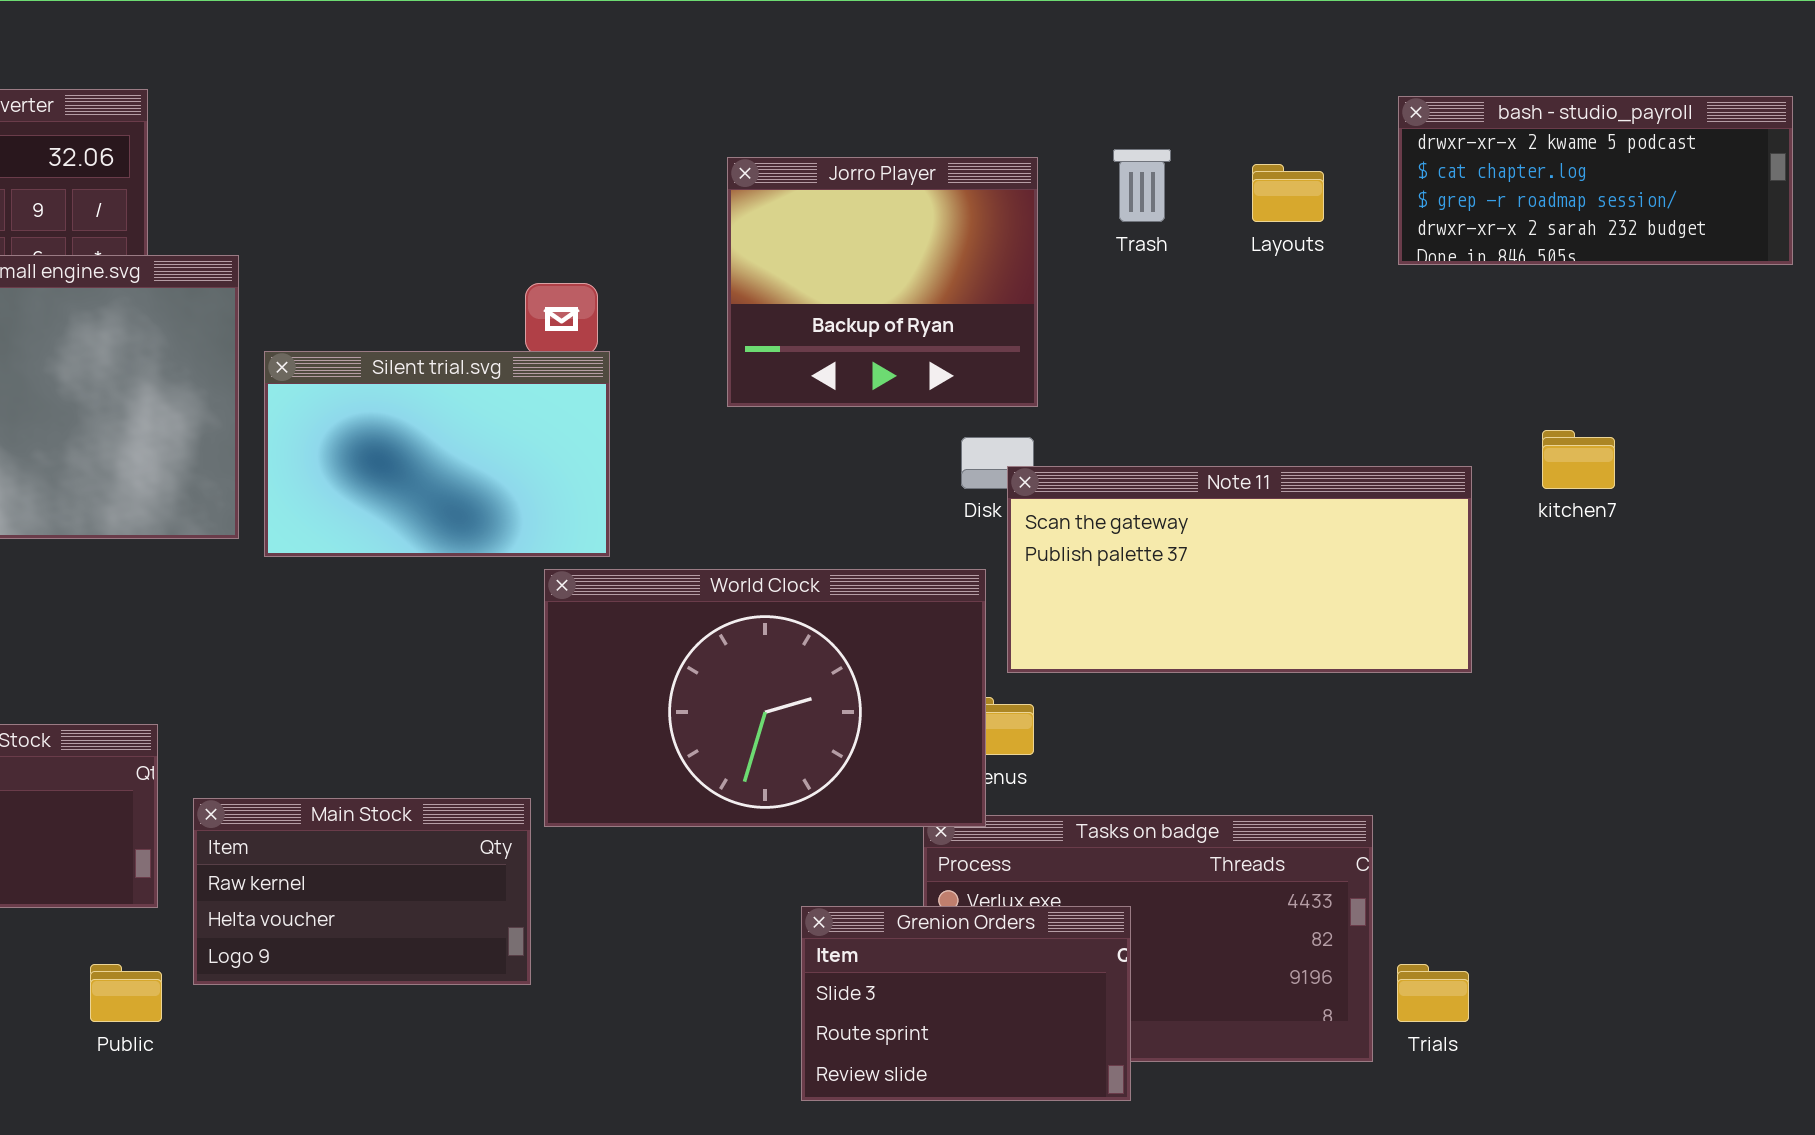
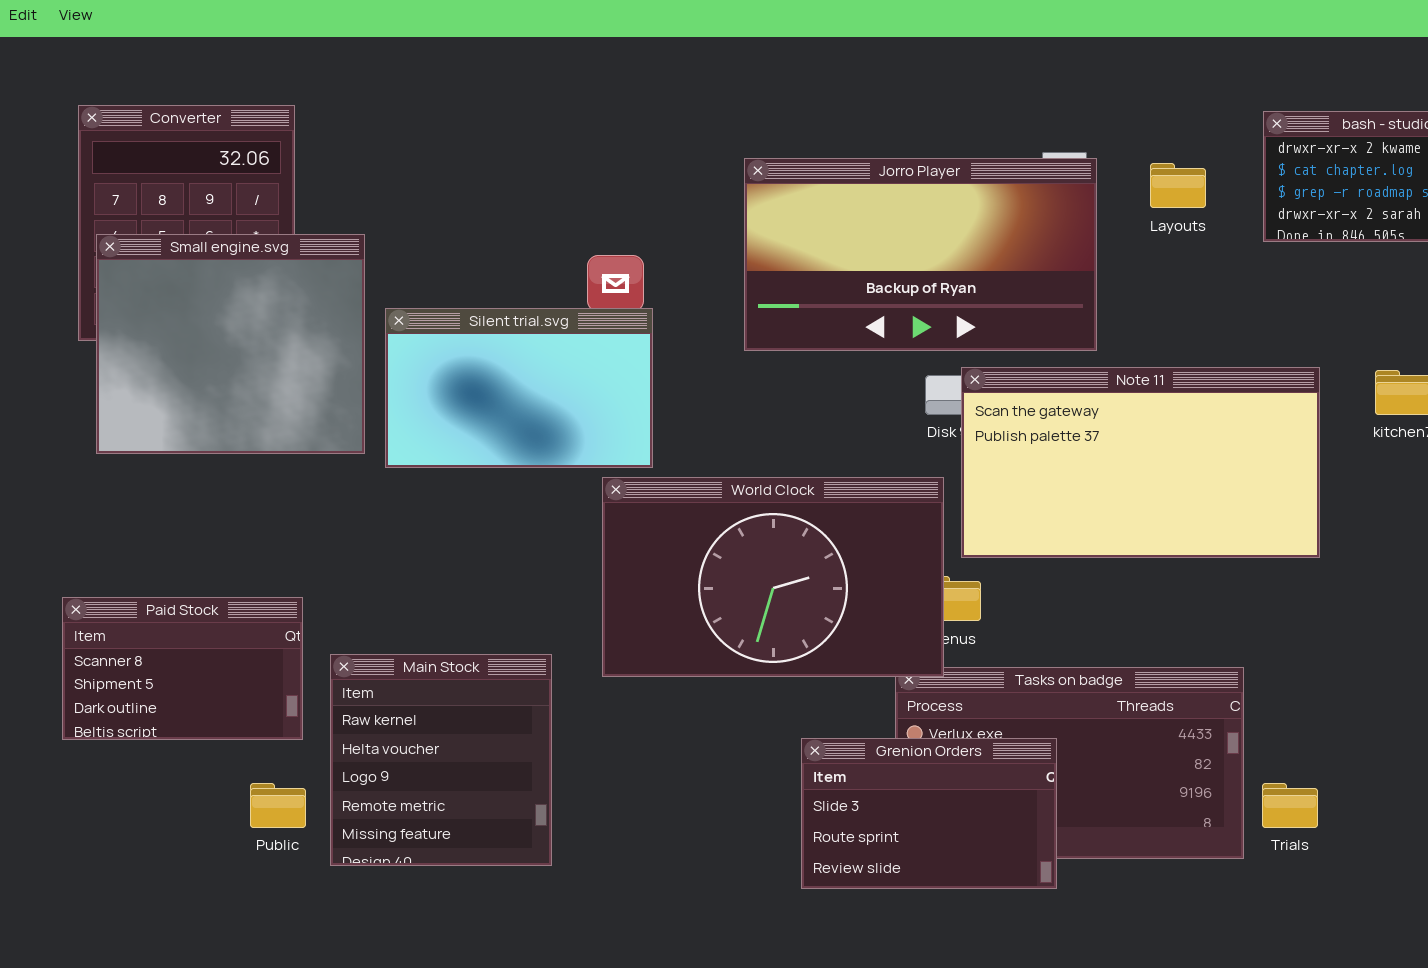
Jorro Player: [727,157,1038,407] -> [744,158,1097,351], resized
Note 11: [1007,466,1472,673] -> [961,367,1320,558], resized
Main Stock: [193,798,531,985] -> [330,654,552,866], resized

